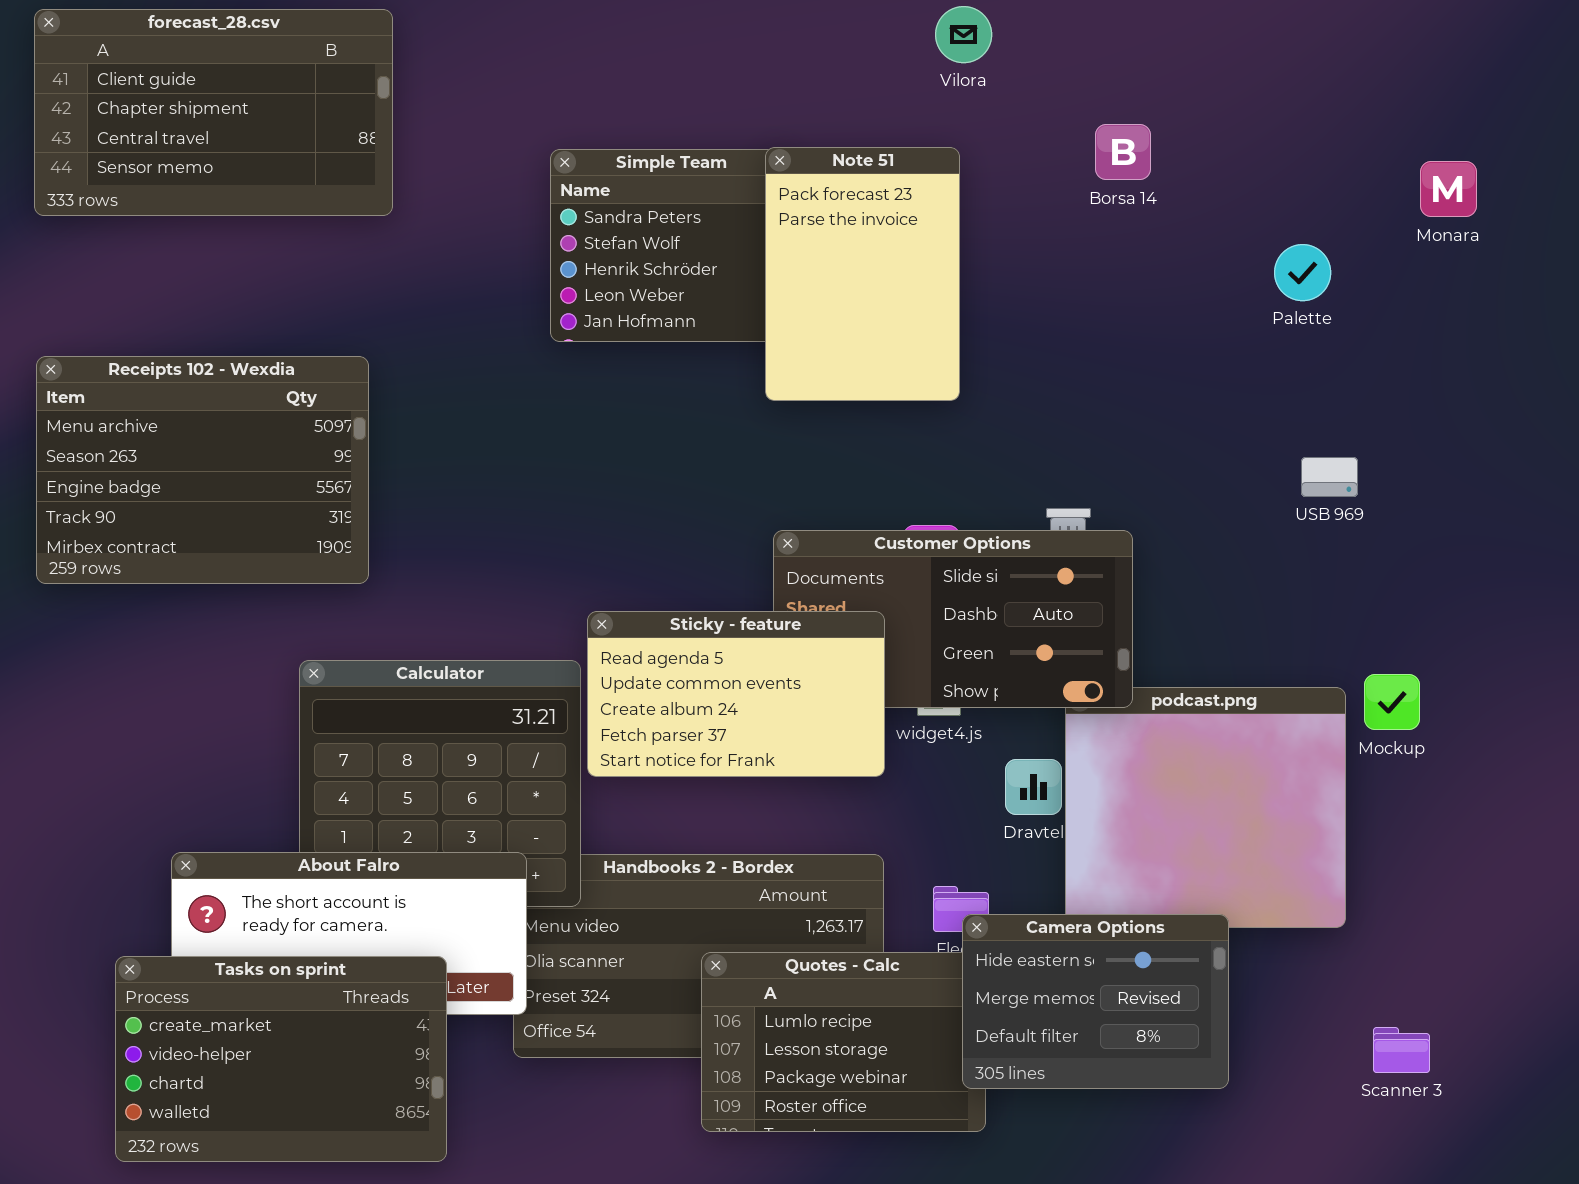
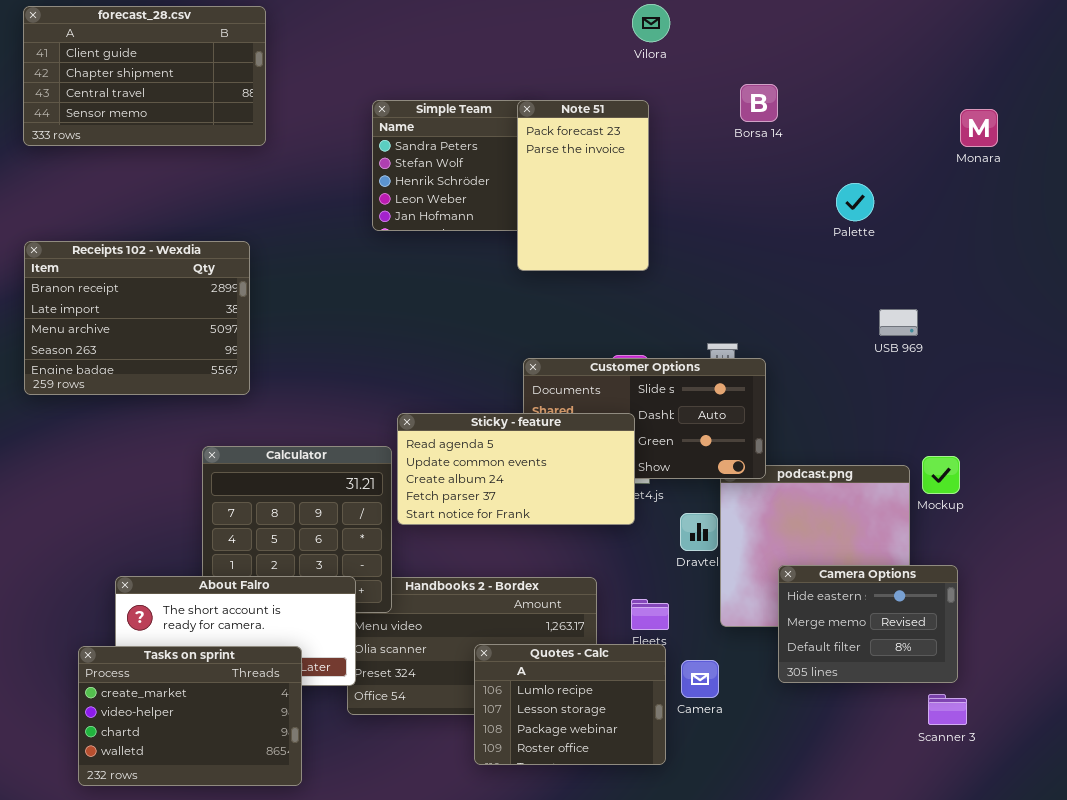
Palette: [1274,244,1331,301] -> [836,183,874,221], moved
Receipts 102 - Wexdia: [36,356,369,584] -> [24,241,250,395], scrolled up 2 rows
Sticky - feature: [587,611,885,777] -> [397,413,635,525], resized
Camera Options: [962,914,1229,1089] -> [778,565,958,683], moved

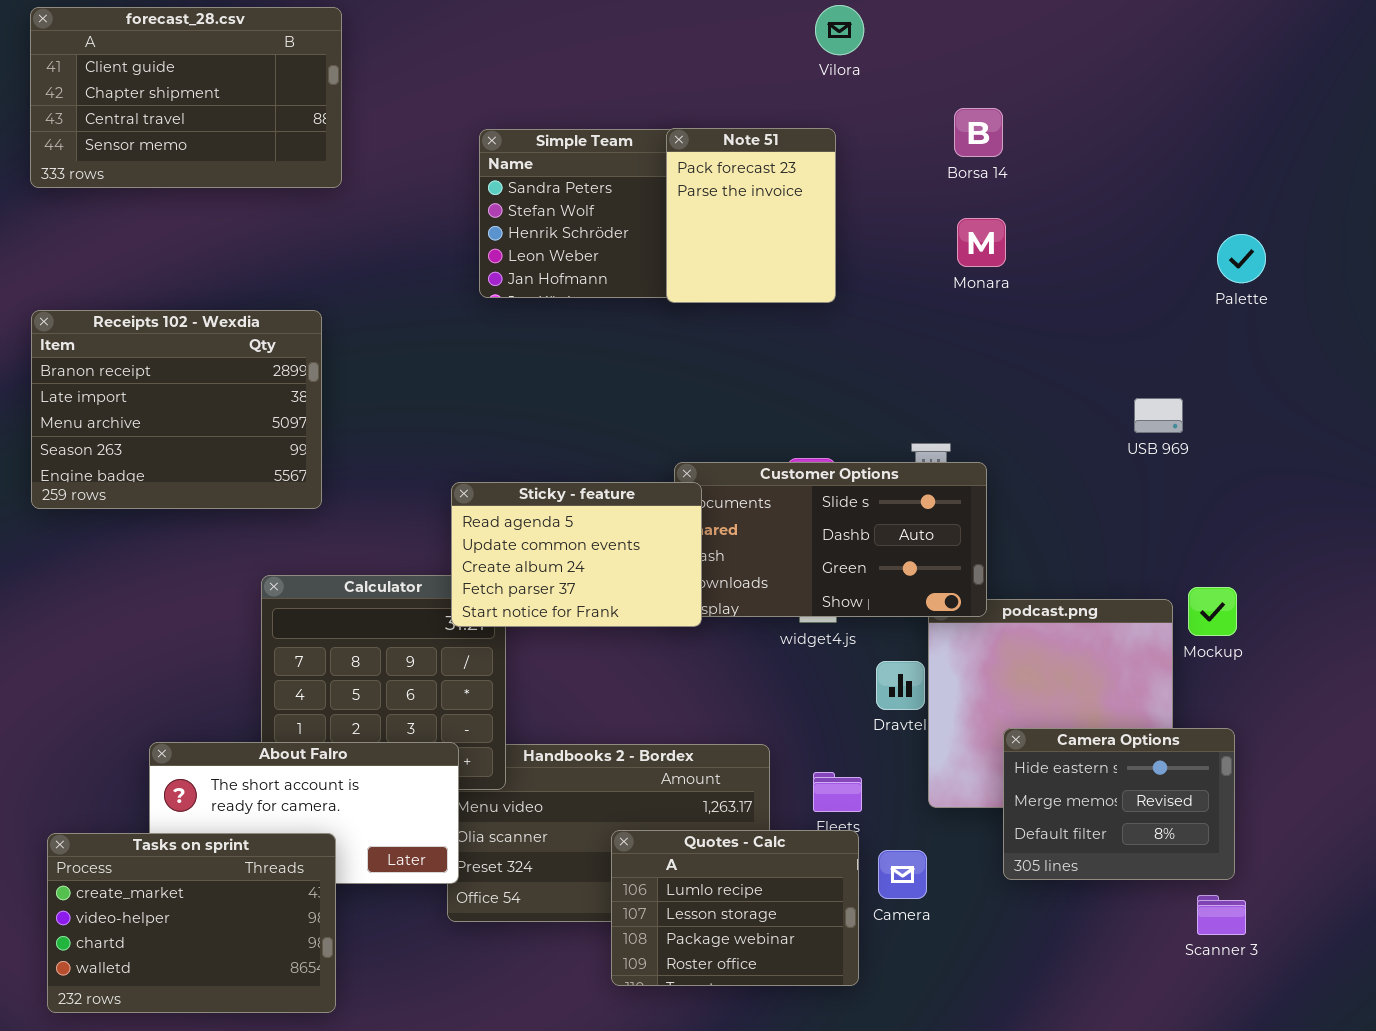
Note 51: [517,100,649,271] -> [666,128,836,303], resized
Monara: [960,109,998,147] -> [957,218,1006,267], moved
Palette: [836,183,874,221] -> [1217,234,1266,283], moved
Sticky - feature: [397,413,635,525] -> [451,482,702,627], moved, resized
Tasks on sprint: [78,646,302,786] -> [47,833,336,1013], moved

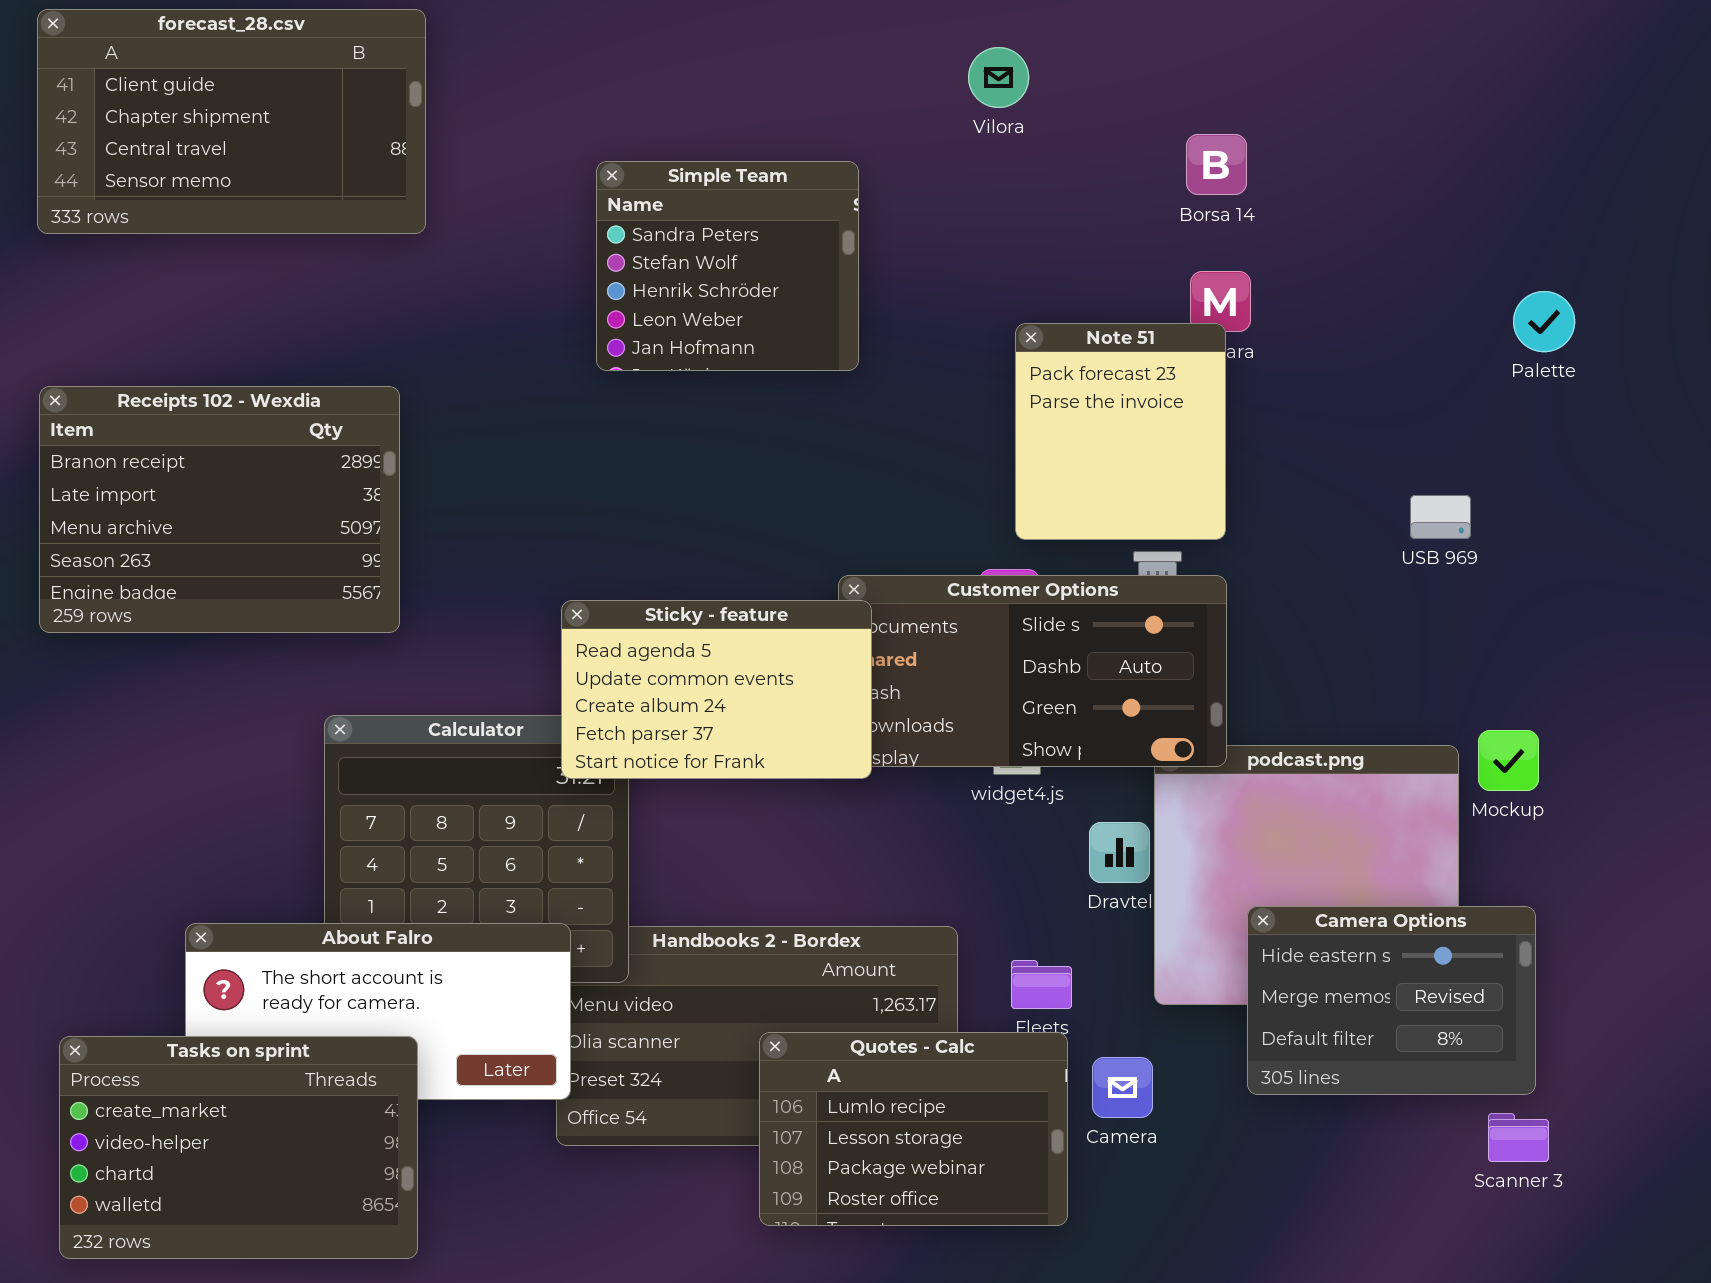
Vilora: [815,5,864,55] -> [968,47,1029,108], moved
Note 51: [666,128,836,303] -> [1015,323,1226,540], moved

